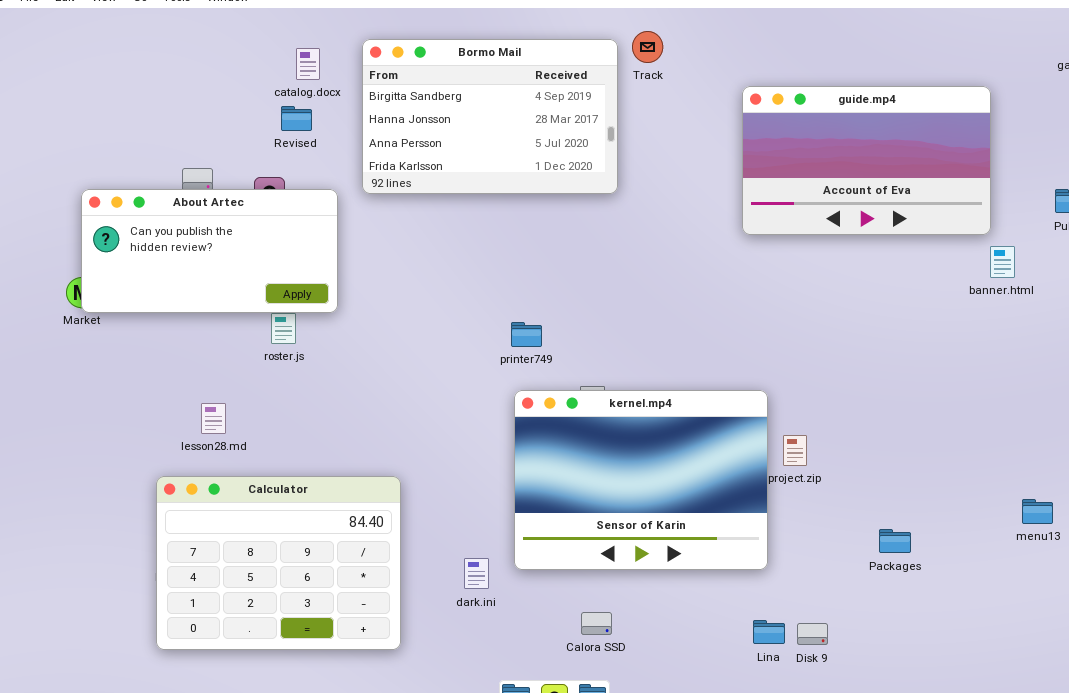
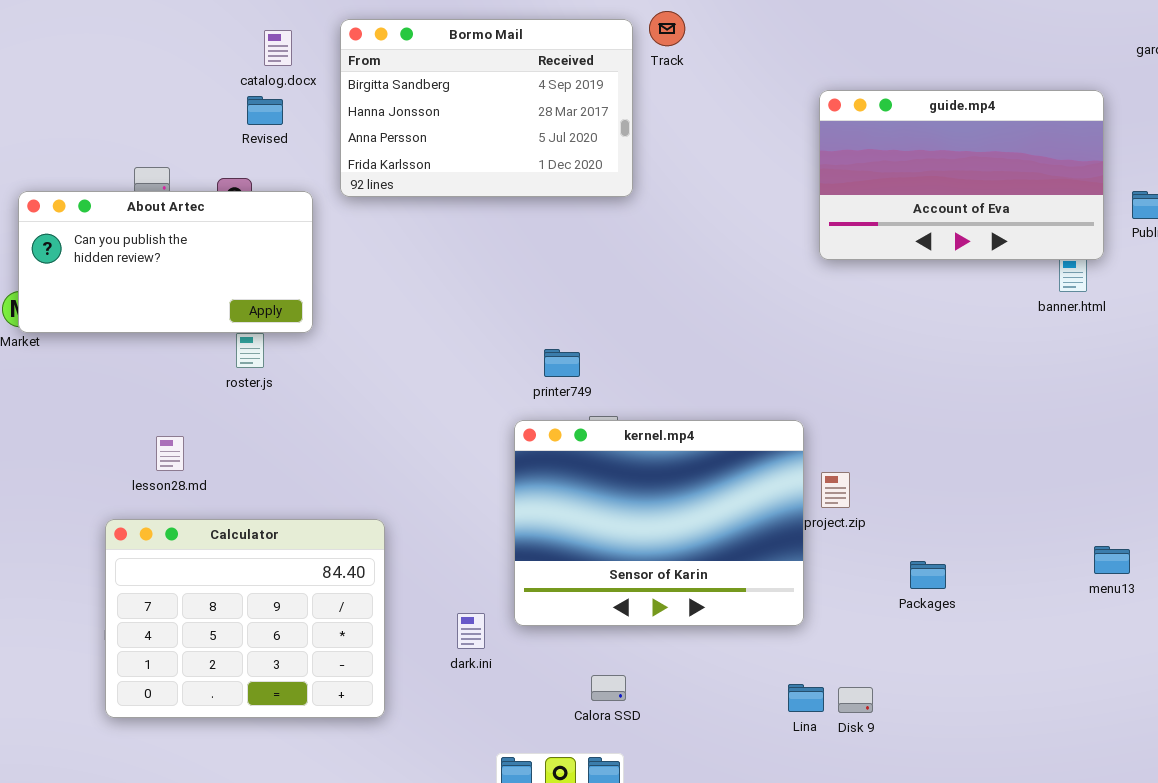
guide.mp4: [742,86,991,235] -> [819,90,1104,260], moved
printer749: [511,322,542,347] -> [544,349,580,377], moved
Packages: [879,529,911,553] -> [910,561,946,589], moved

